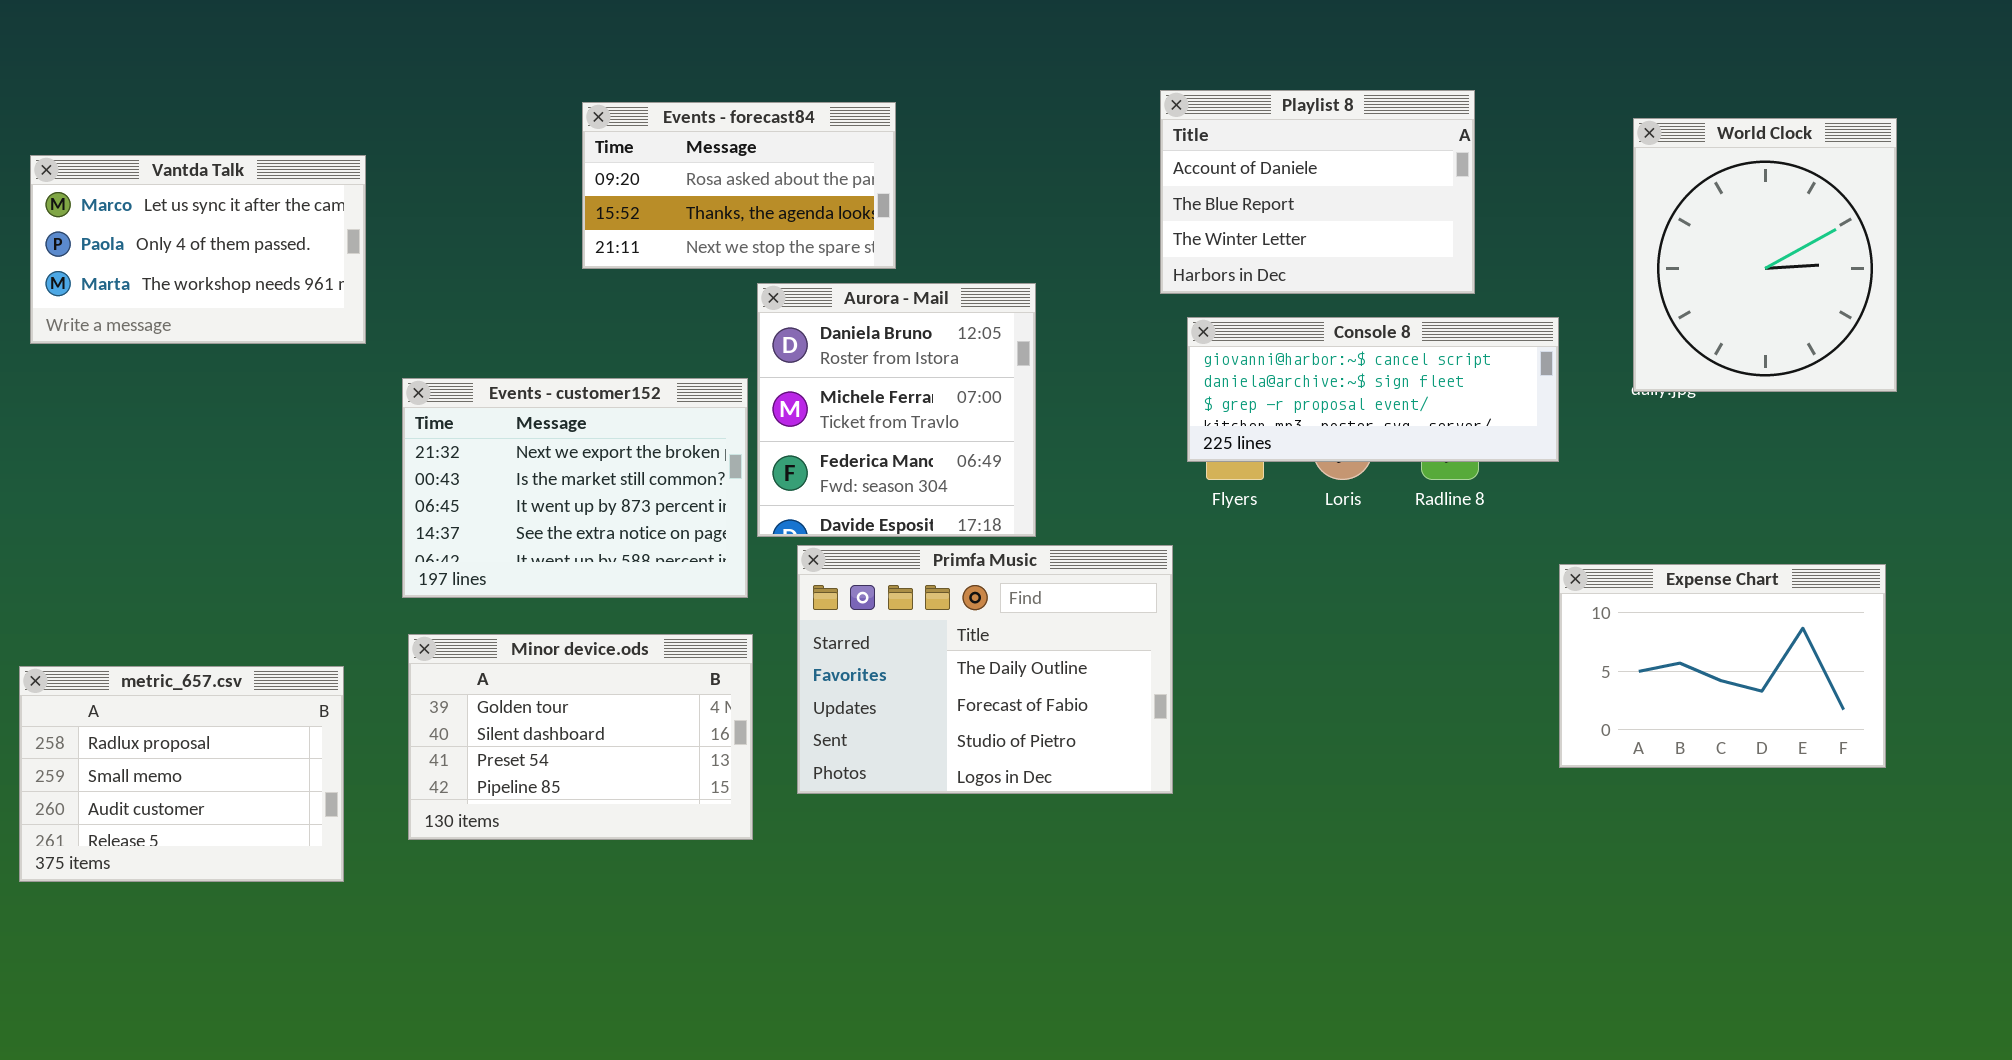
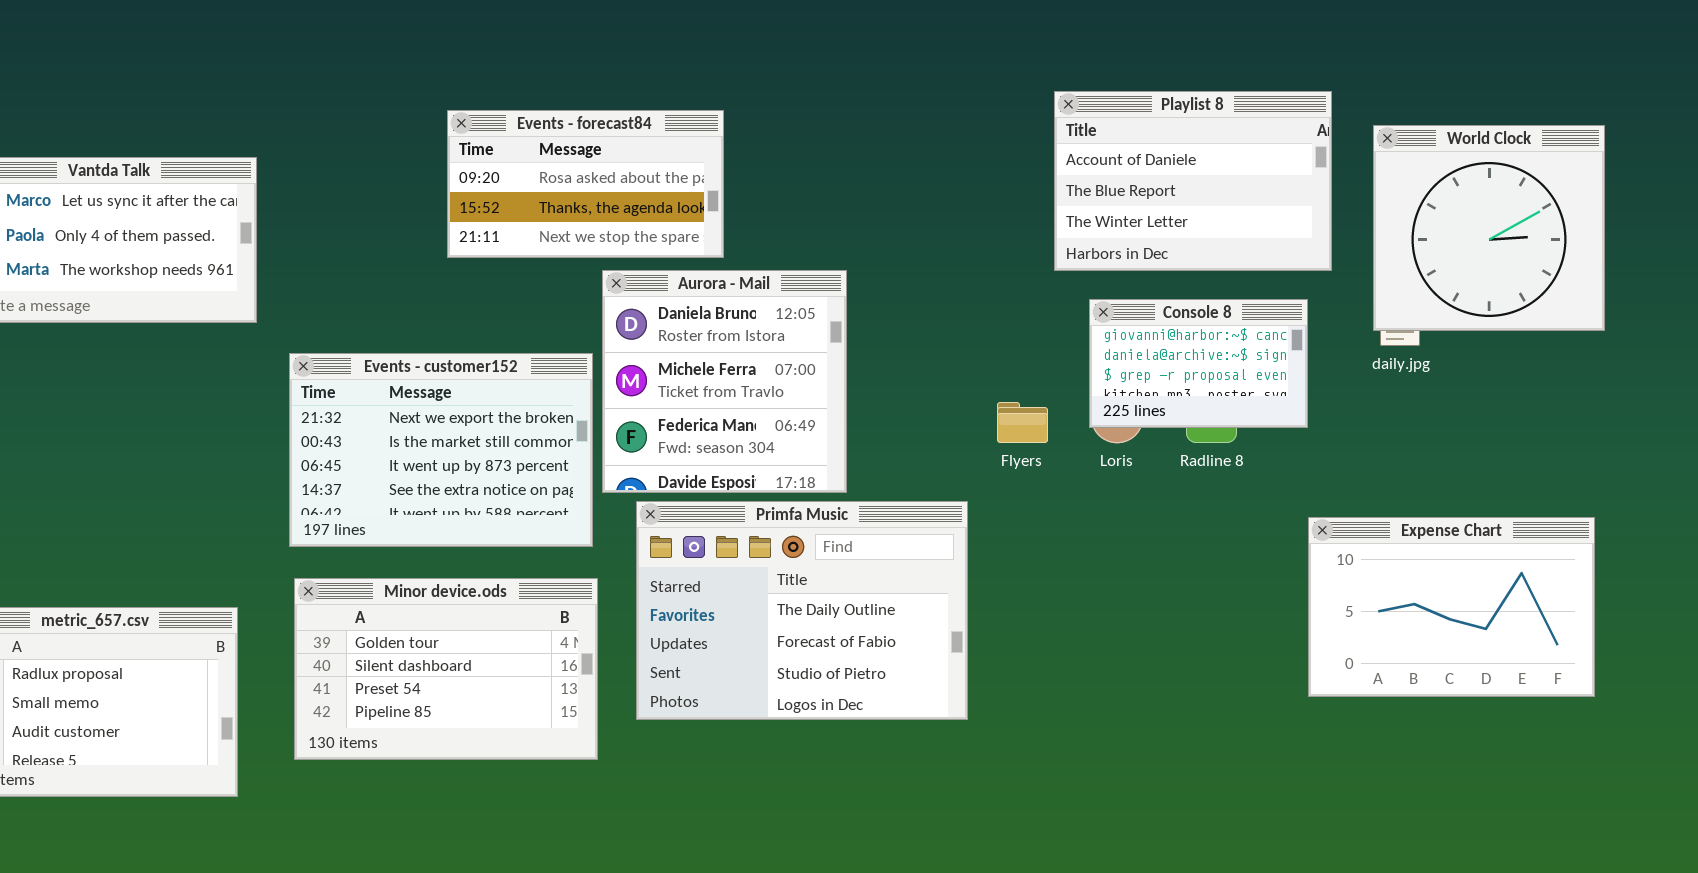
Playlist 8: [1160,90,1475,294] -> [1054,91,1332,271], moved
World Clock: [1633,118,1897,392] -> [1373,125,1605,331], resized
Console 8: [1187,317,1559,462] -> [1089,299,1308,428], resized

